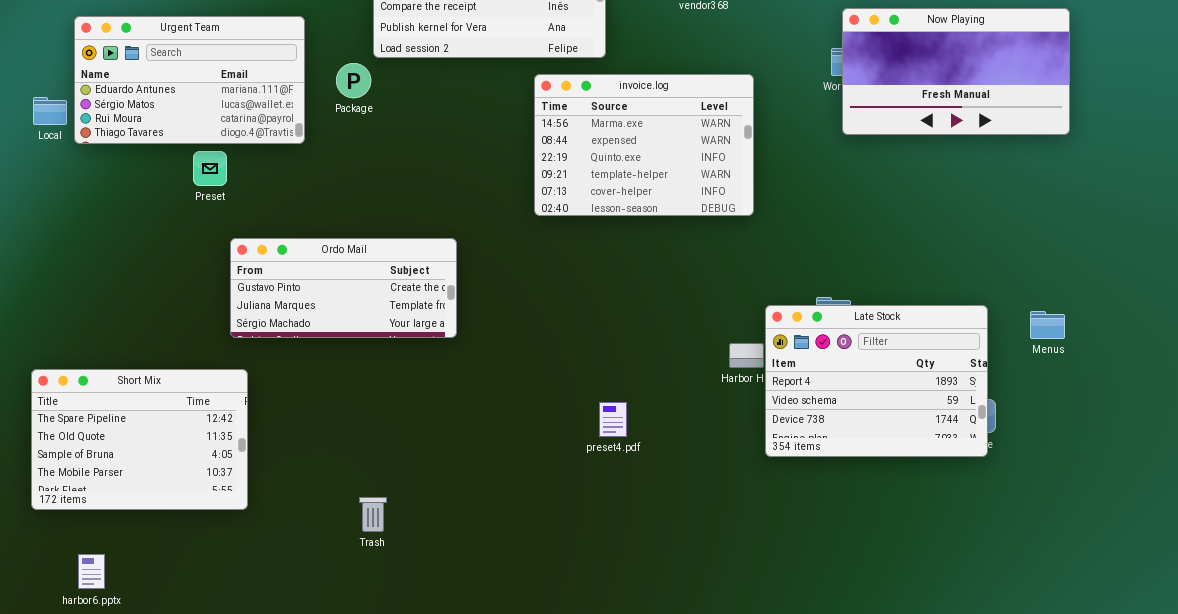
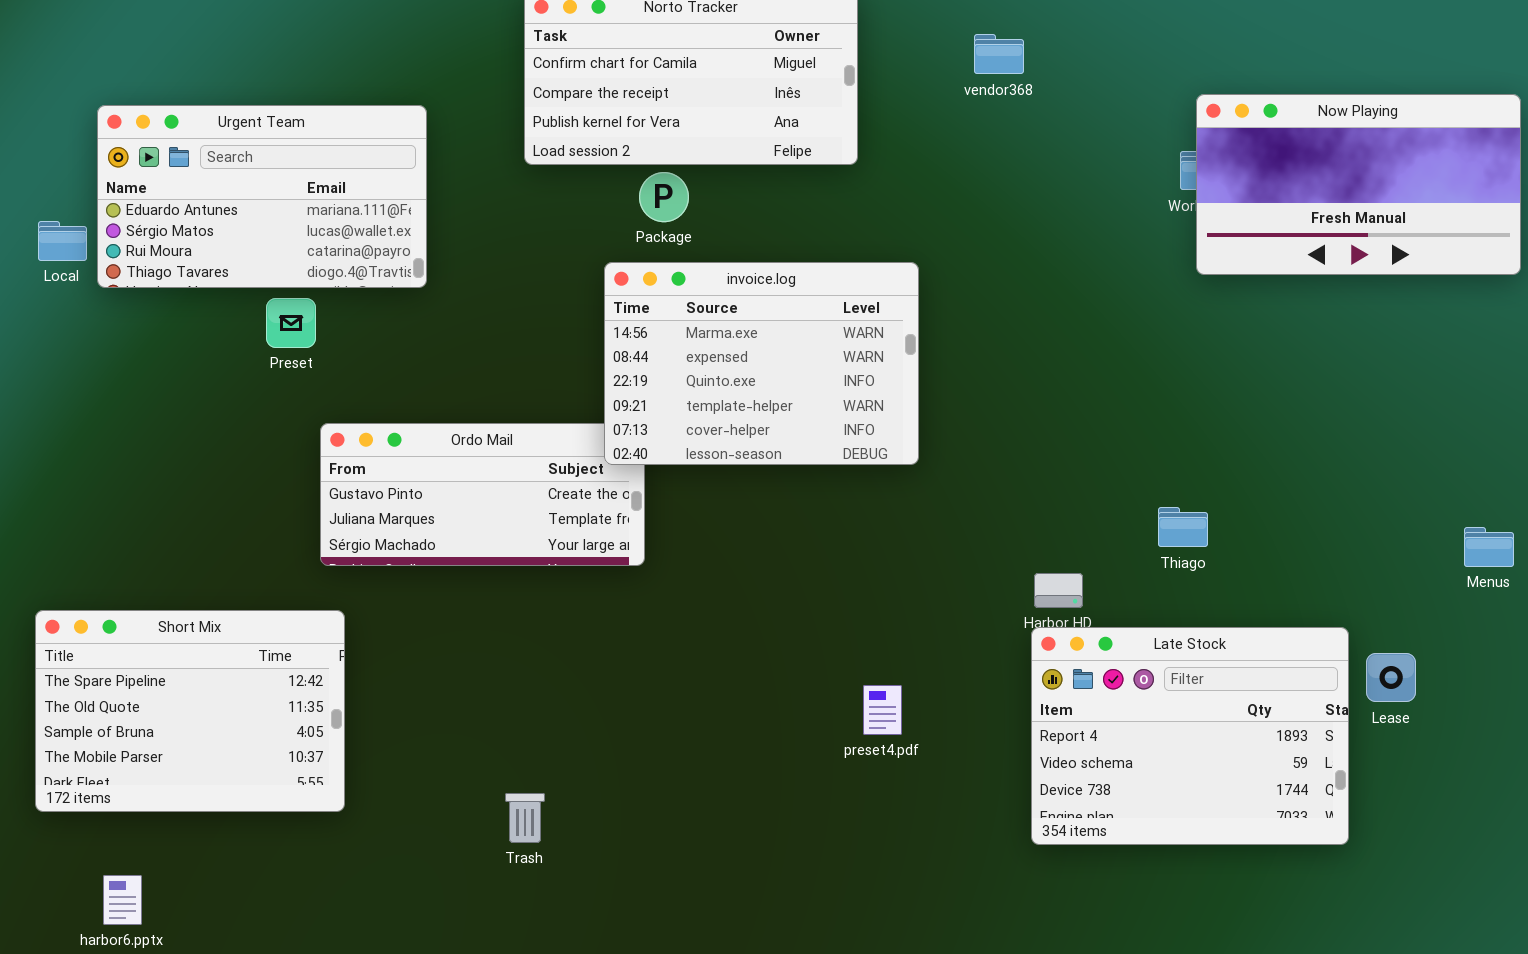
Package: [336,63,371,98] -> [639,172,689,222], moved
invoice.log: [534,74,754,216] -> [604,262,919,465], moved
Late Stock: [765,305,988,457] -> [1031,627,1349,845], moved
preset4.pdf: [599,402,627,437] -> [863,685,902,735], moved

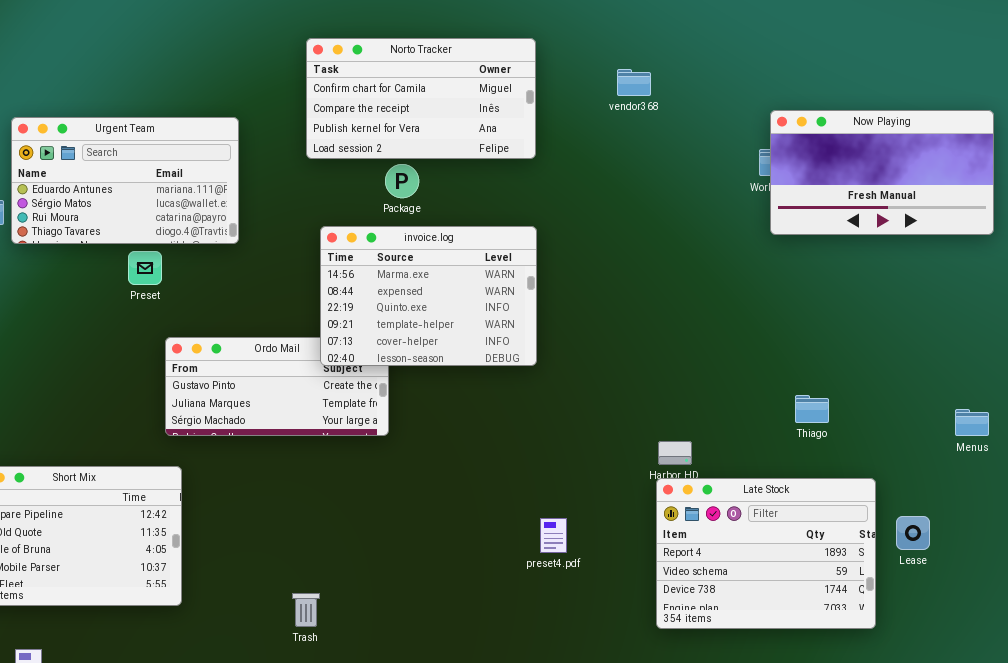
invoice.log: [604,262,919,465] -> [320,226,537,366], moved
Thiago: [1158,507,1208,547] -> [795,395,829,423], moved
Lease: [1366,653,1416,702] -> [896,516,930,550], moved

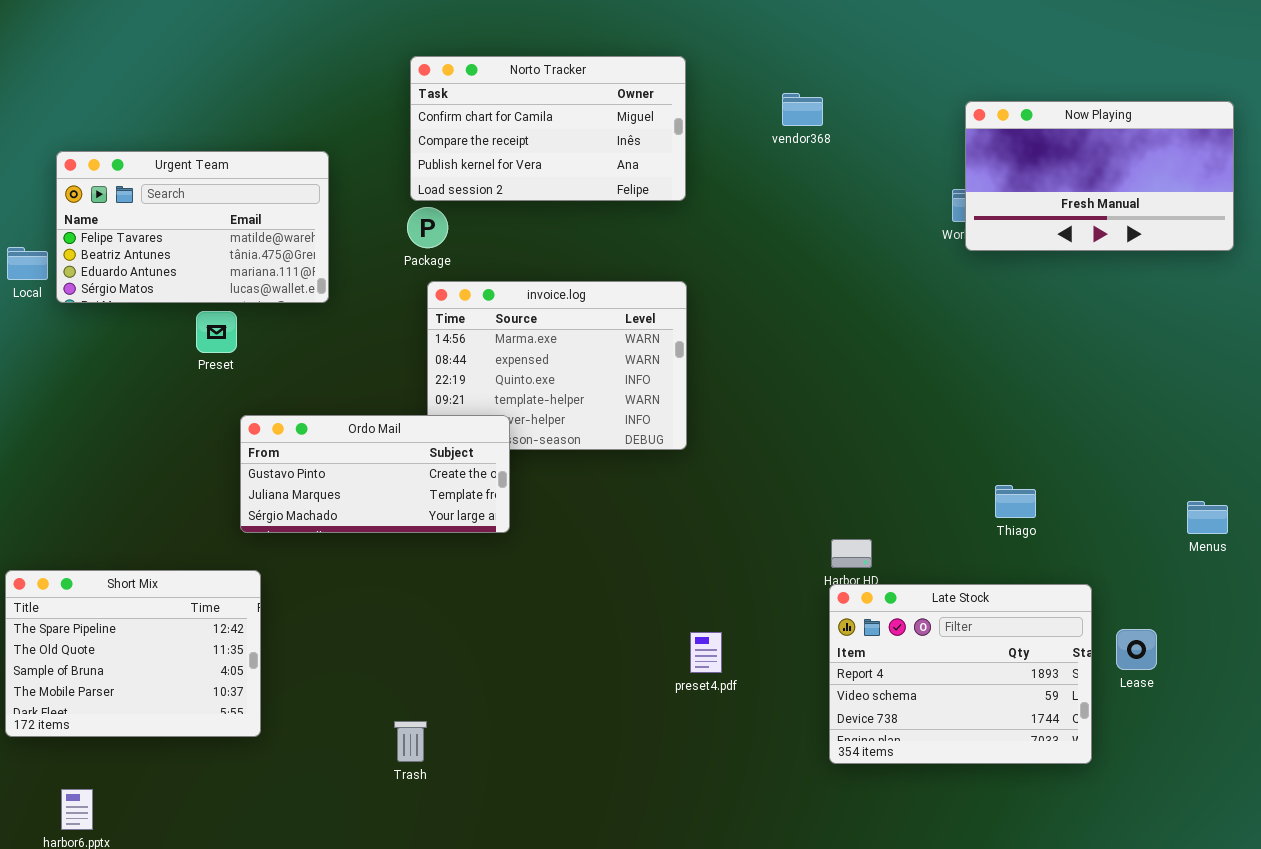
Now Playing: [770,110,994,235] -> [965,101,1234,251], moved
Urgent Team: [11,117,239,244] -> [56,151,329,303], scrolled up 2 rows
Package: [385,164,419,198] -> [407,207,448,248], moved
Ordo Mail: [165,337,389,436] -> [240,415,510,533], raised

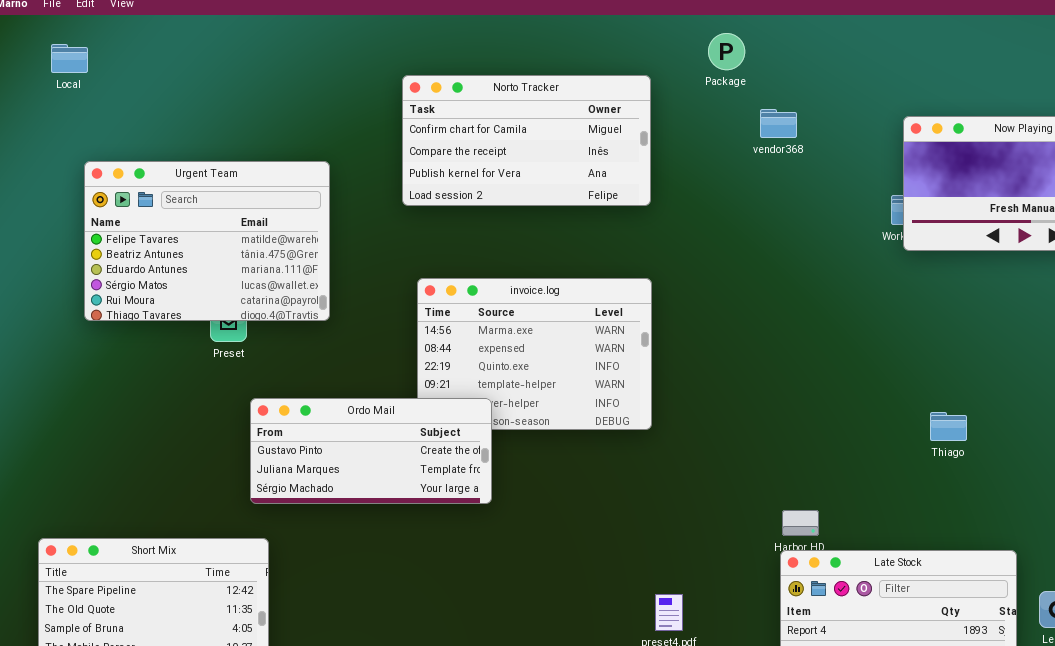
vendor368: [782,93,823,126] -> [760,109,797,138], moved
Urgent Team: [56,151,329,303] -> [84,161,330,321], resized
Package: [407,207,448,248] -> [708,33,745,70], moved
Local: [7,247,48,280] -> [51,44,88,73], moved
Thiago: [995,485,1036,518] -> [930,412,967,441], moved

